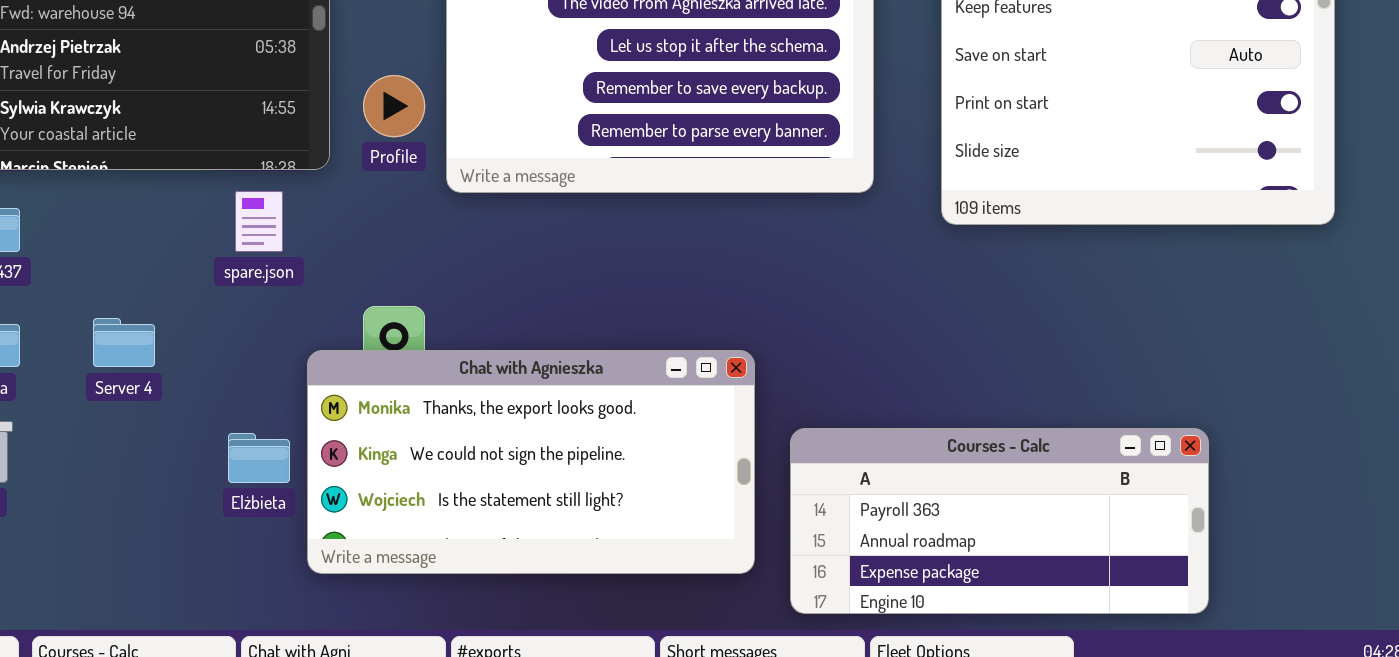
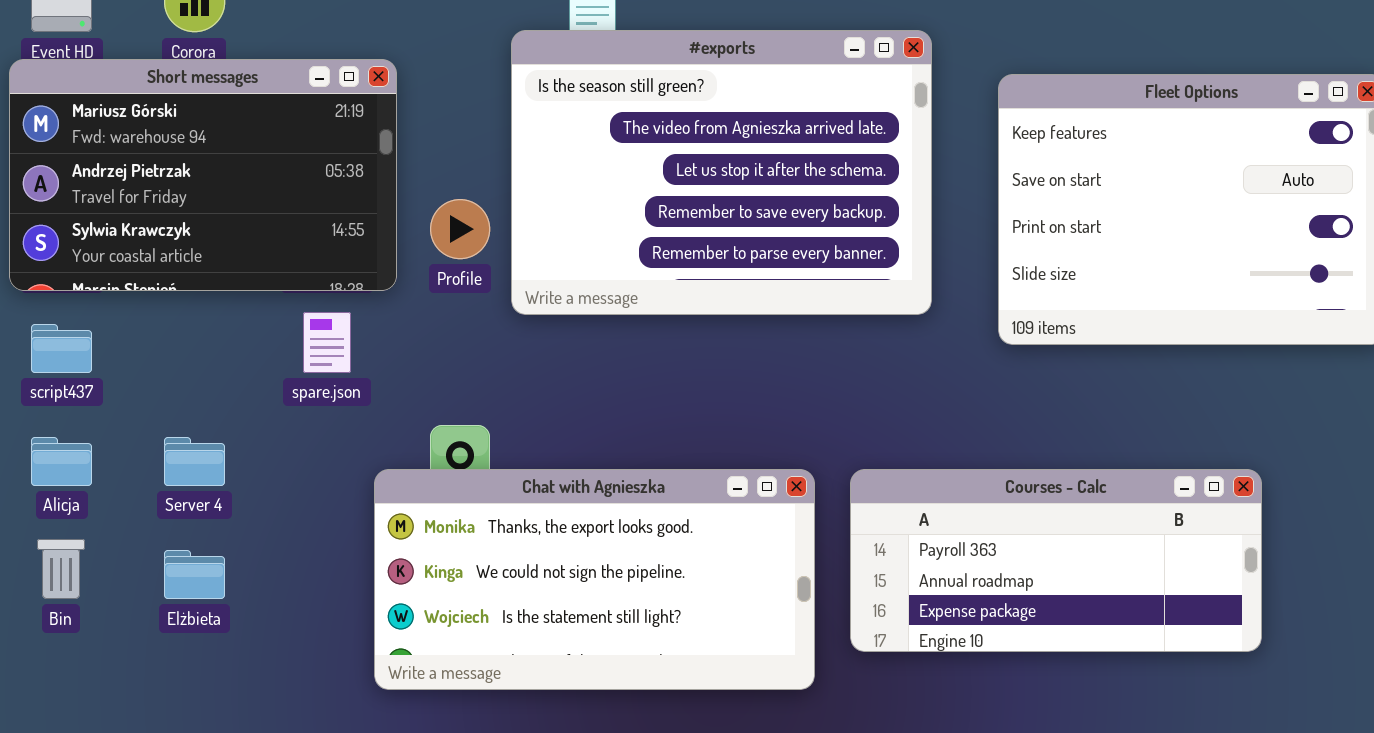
Courses - Calc: [790,428,1209,614] -> [850,469,1262,652], moved
Elżbieta: [228,433,290,483] -> [164,550,225,599], moved

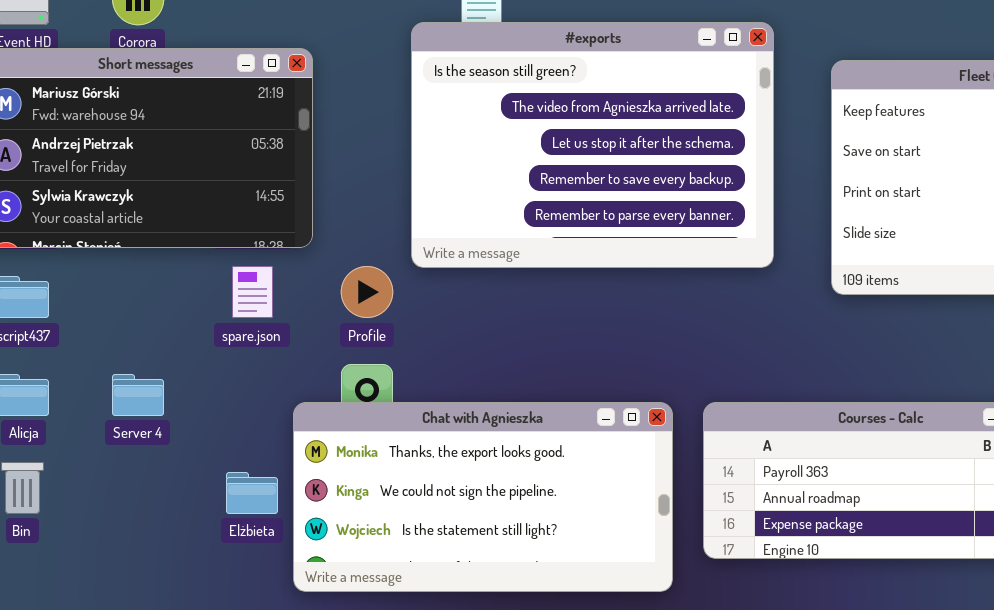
Profile: [430,199,490,259] -> [341,266,393,318], moved
Elżbieta: [164,550,225,599] -> [226,472,278,514], moved

